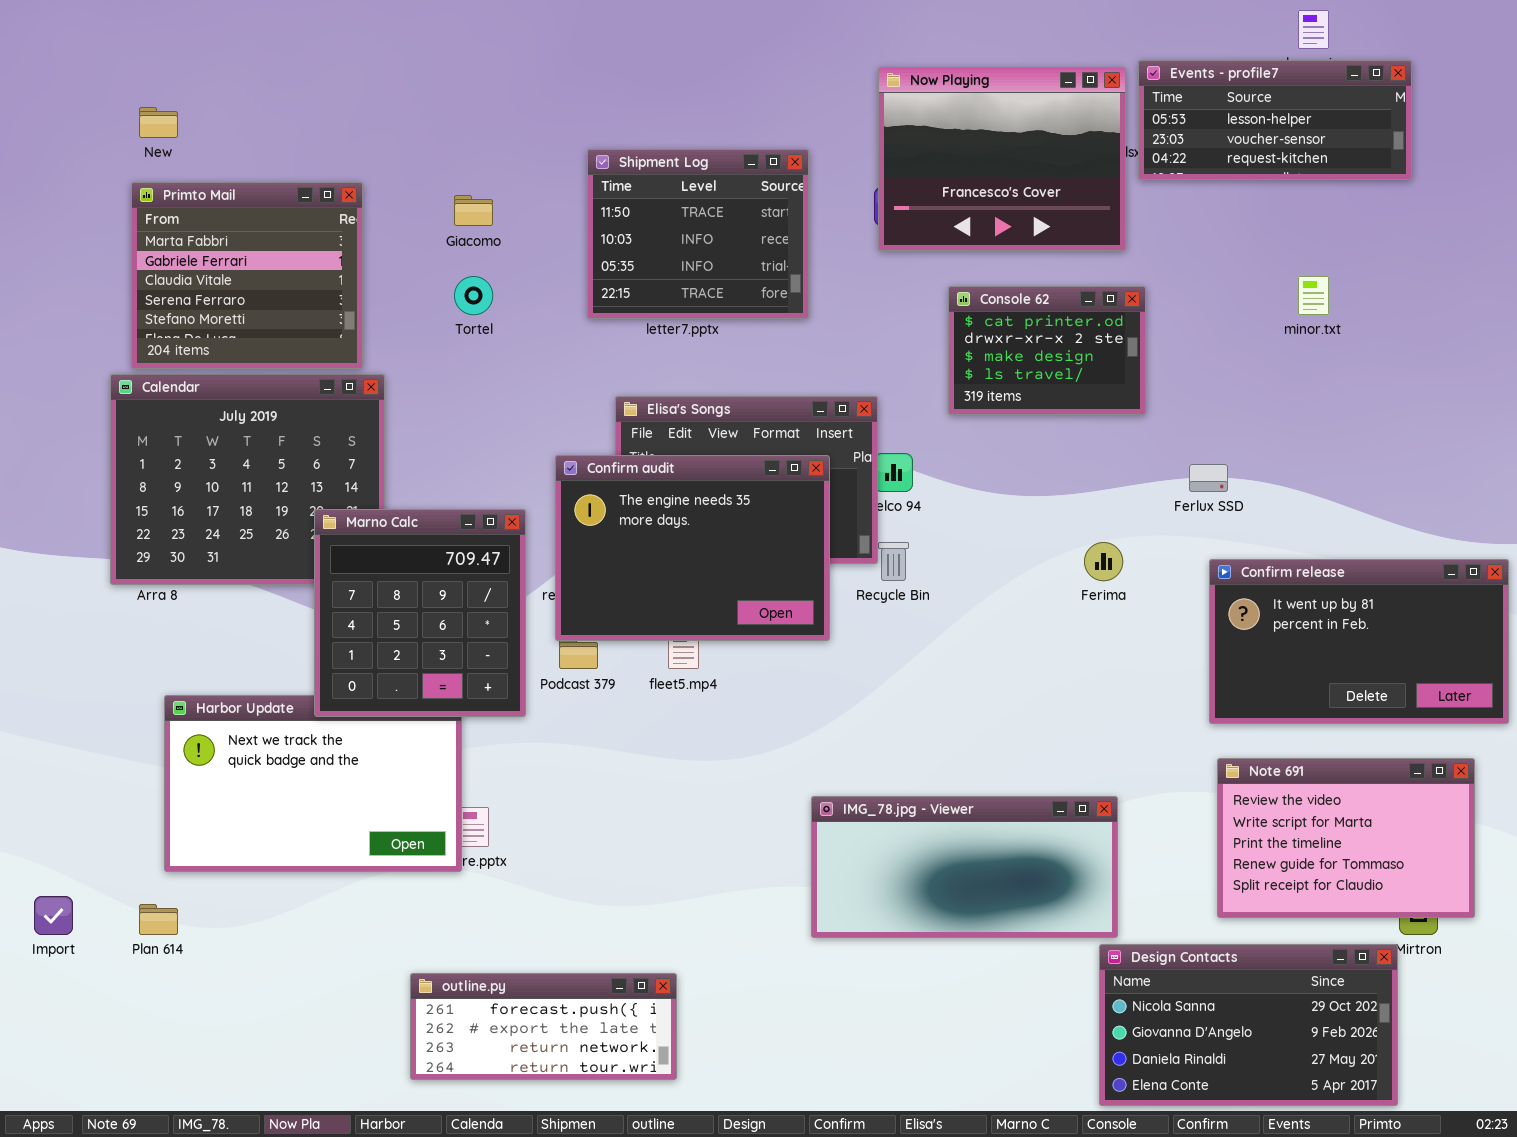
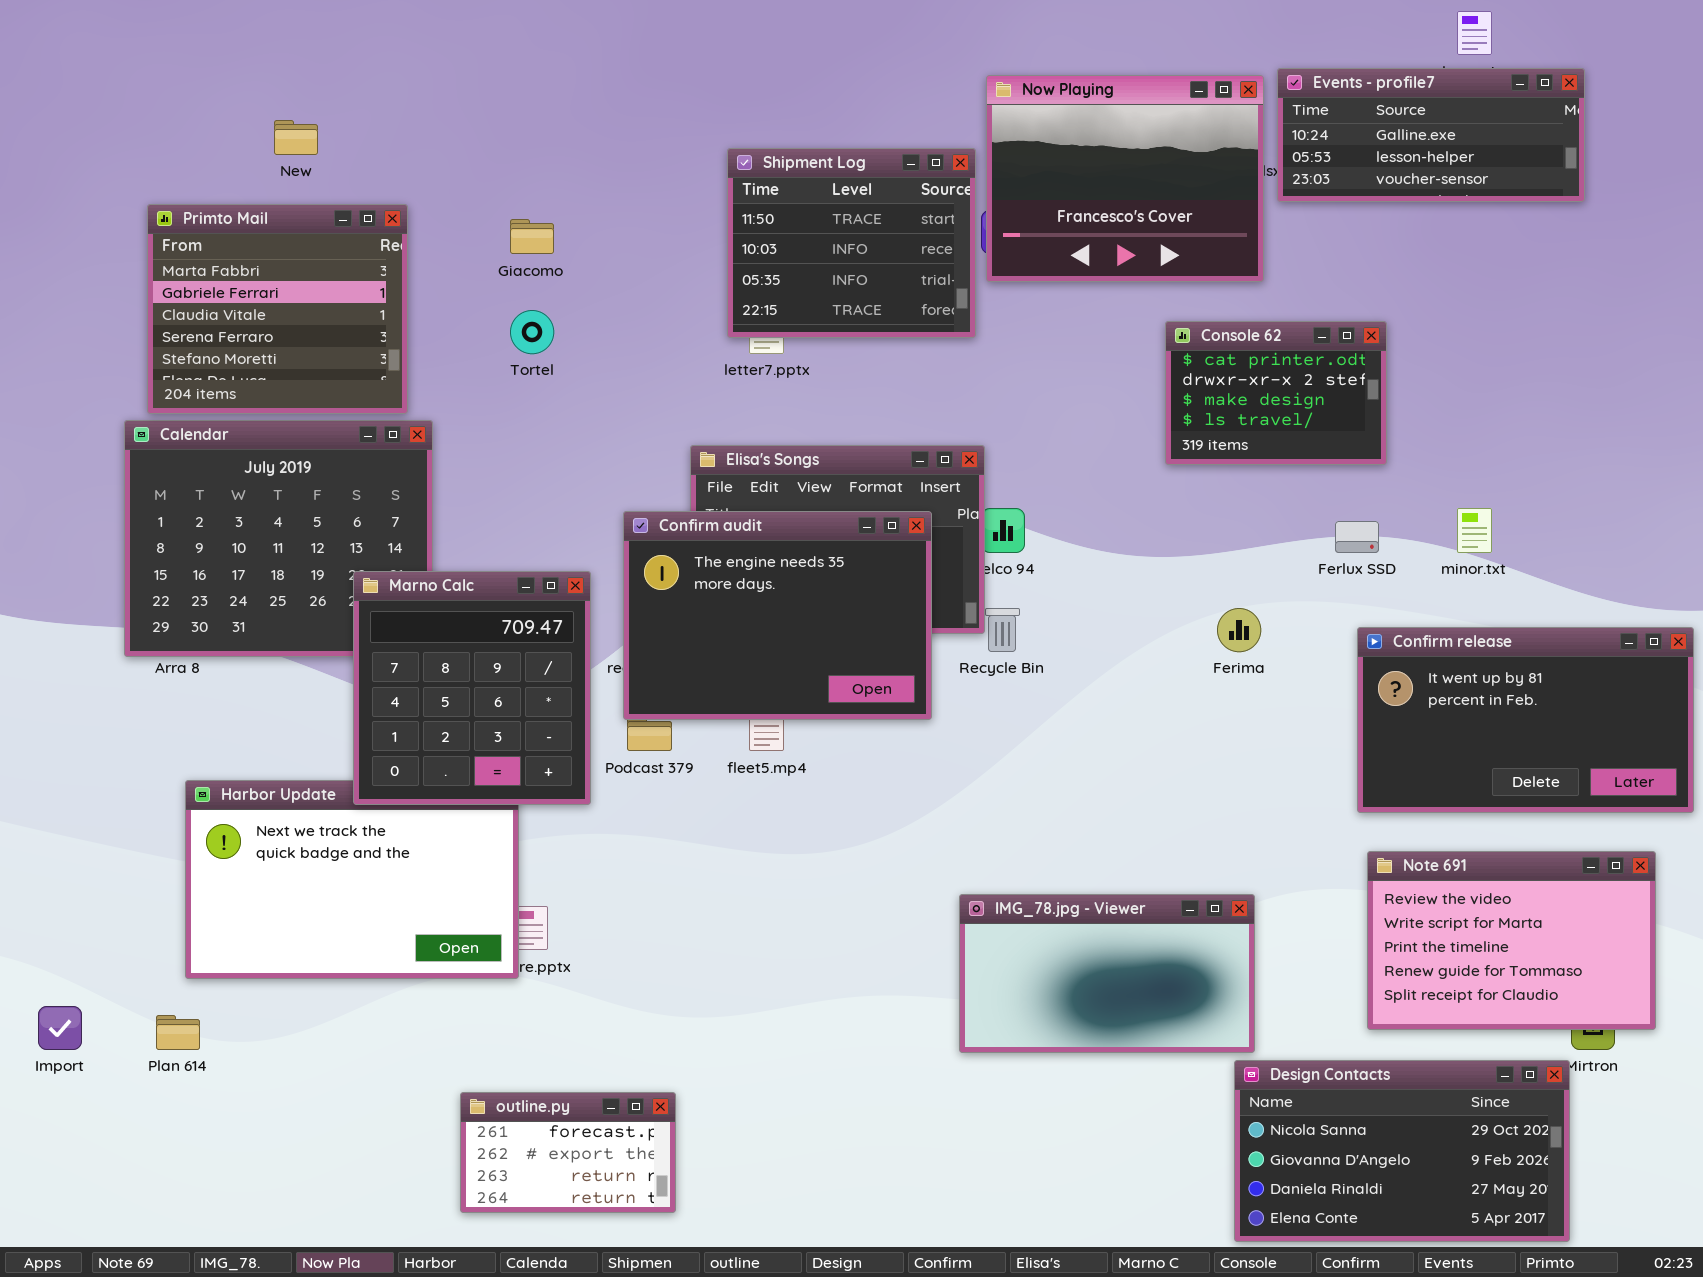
Events - profile7: [1138,60,1412,180] -> [1277,68,1585,202], scrolled up 1 row
New: [139,107,178,138] -> [274,120,318,155], moved
Shipment Log: [587,149,809,319] -> [727,148,976,338], moved
minor.txt: [1298,276,1329,315] -> [1457,508,1492,553], moved
Console 62: [948,286,1146,415] -> [1165,321,1387,465], moved
IMG_78.jpg - Viewer: [811,796,1118,938] -> [959,894,1255,1053], resized
outline.py: [410,973,677,1080] -> [460,1092,676,1213], resized

